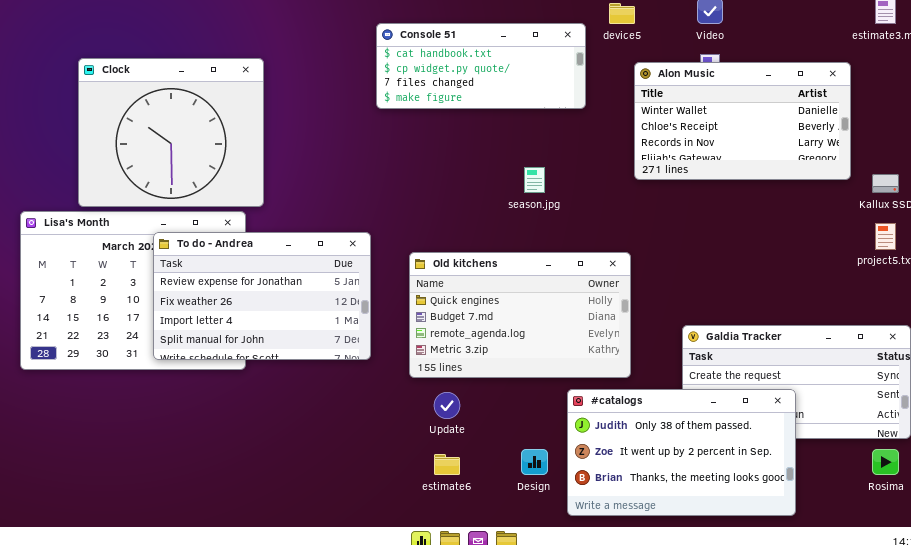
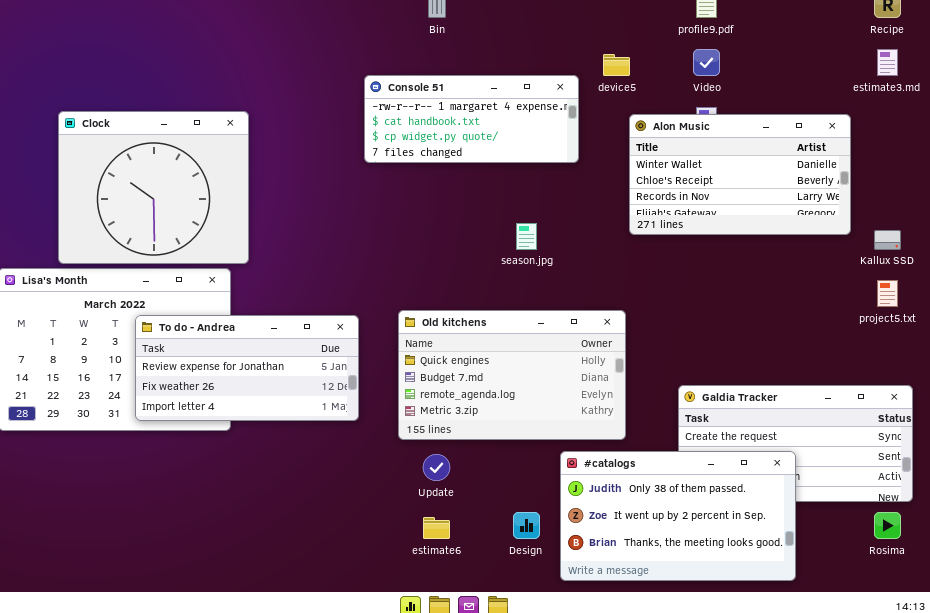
Console 51: [376,23,586,109] -> [364,75,579,163], scrolled up 1 row
To do - Andrea: [153,232,371,360] -> [135,315,359,421], resized

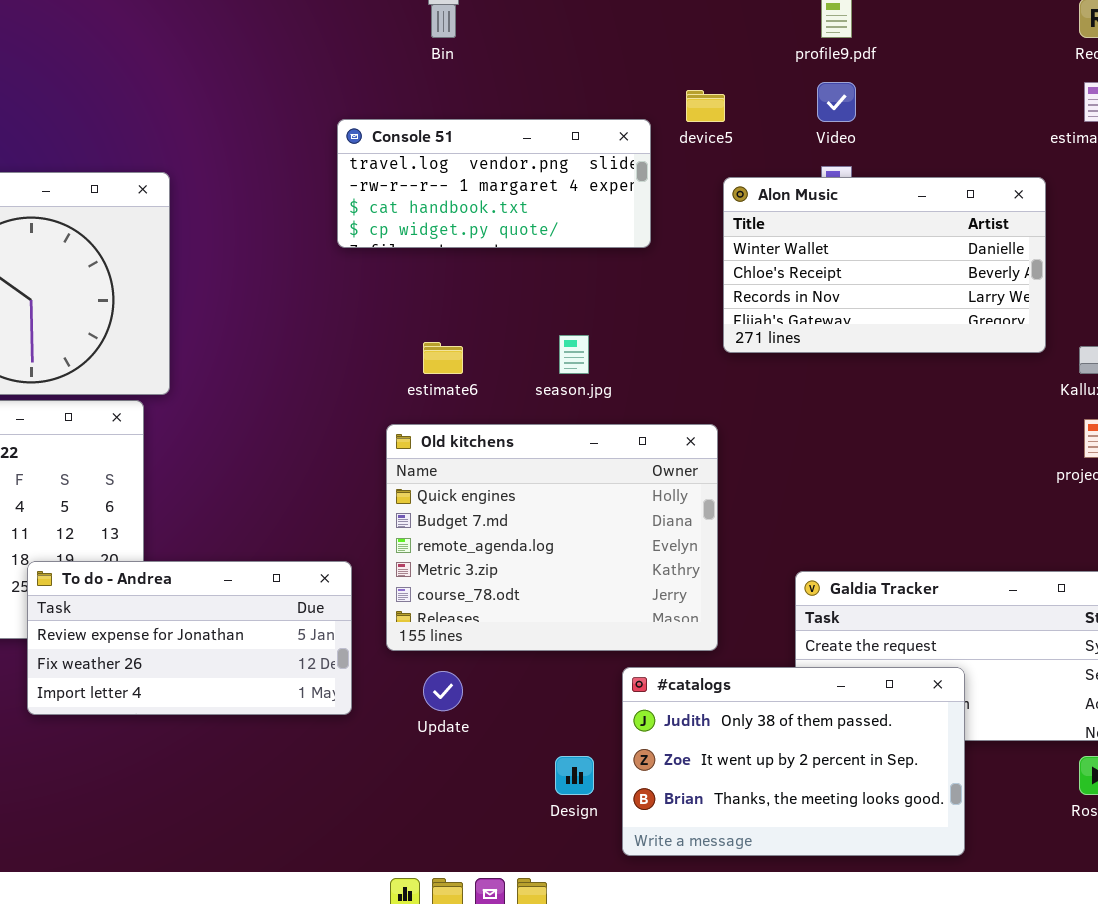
Console 51: [364,75,579,163] -> [337,119,651,248], scrolled up 1 row
Old kitchens: [398,310,626,440] -> [386,424,718,651], resized
To do - Andrea: [135,315,359,421] -> [27,561,352,715], moved
estimate6: [423,517,450,539] -> [423,342,463,374], moved

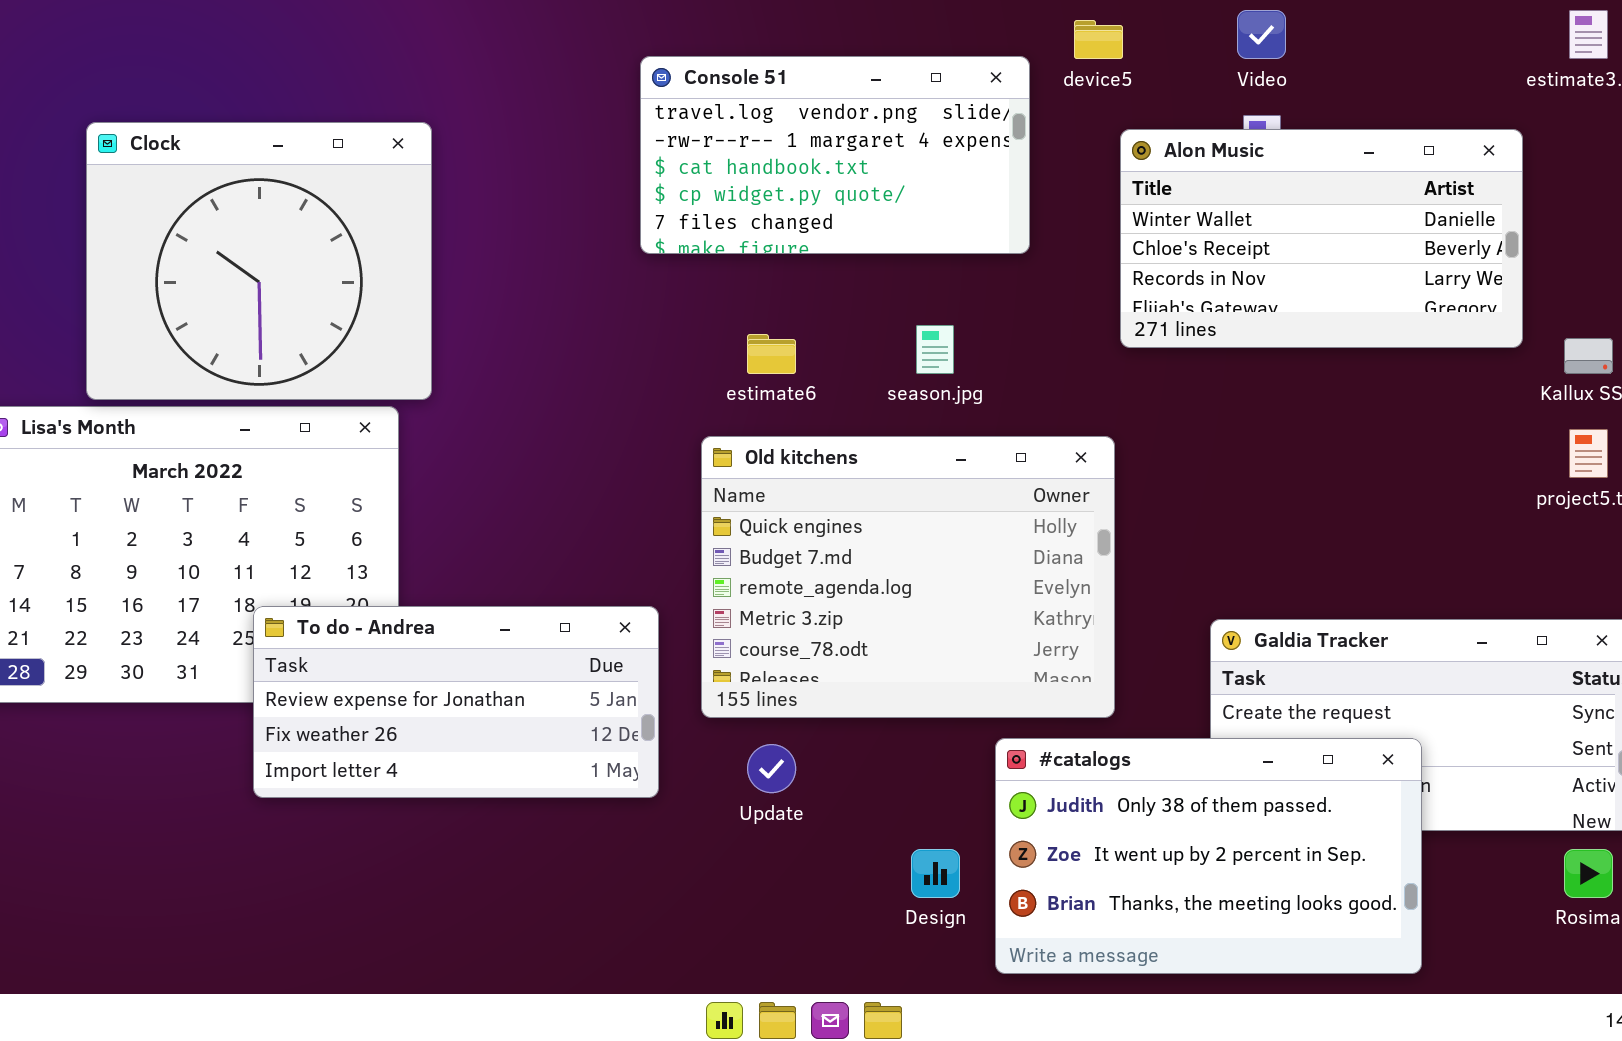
Console 51: [337,119,651,248] -> [640,56,1030,254], resized

